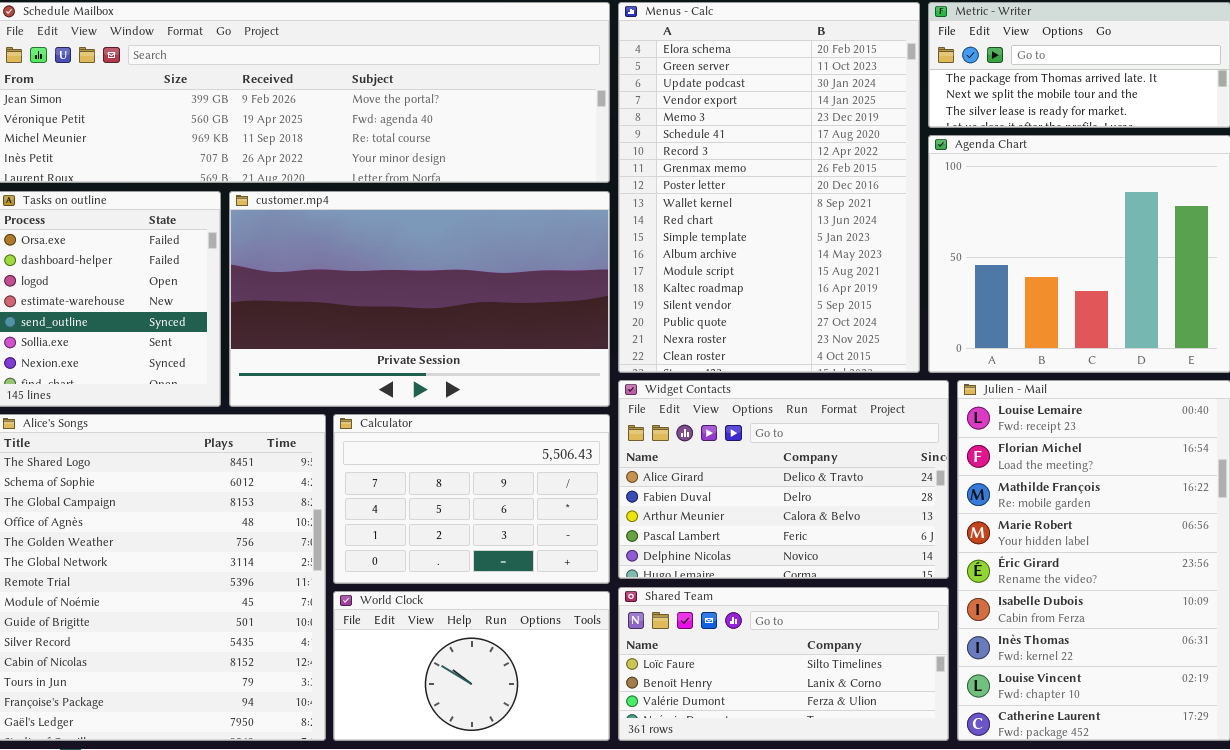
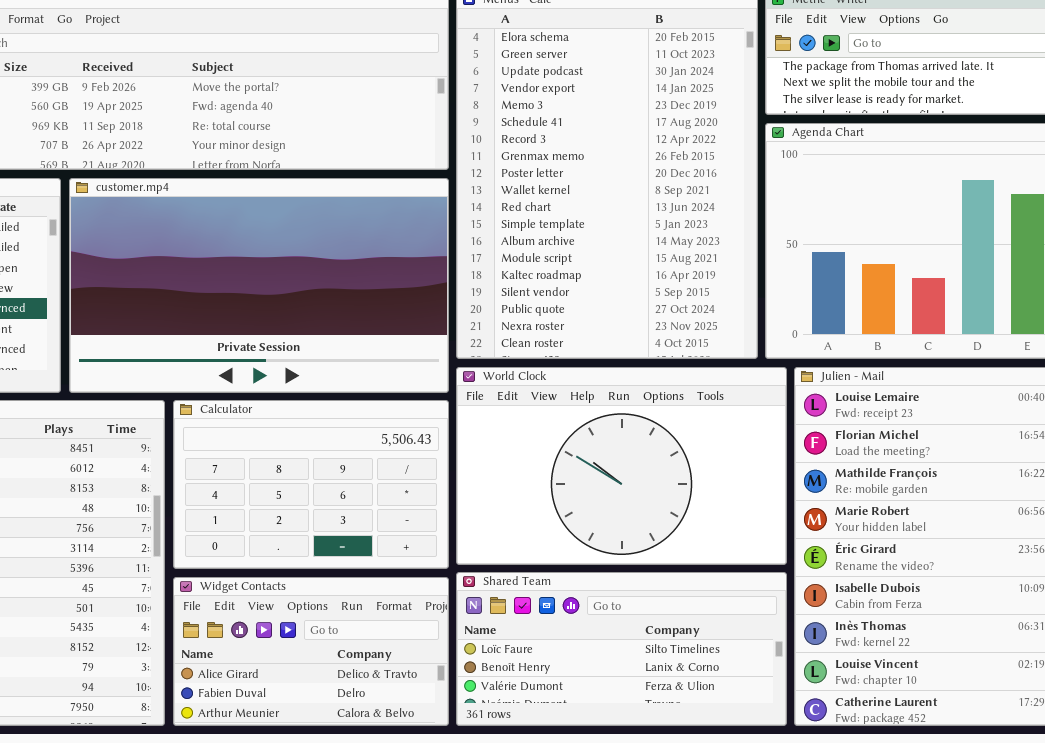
Widget Contacts: [618,380,949,579] -> [173,577,449,726], moved, resized
World Clock: [333,591,610,741] -> [456,367,787,565], moved, resized

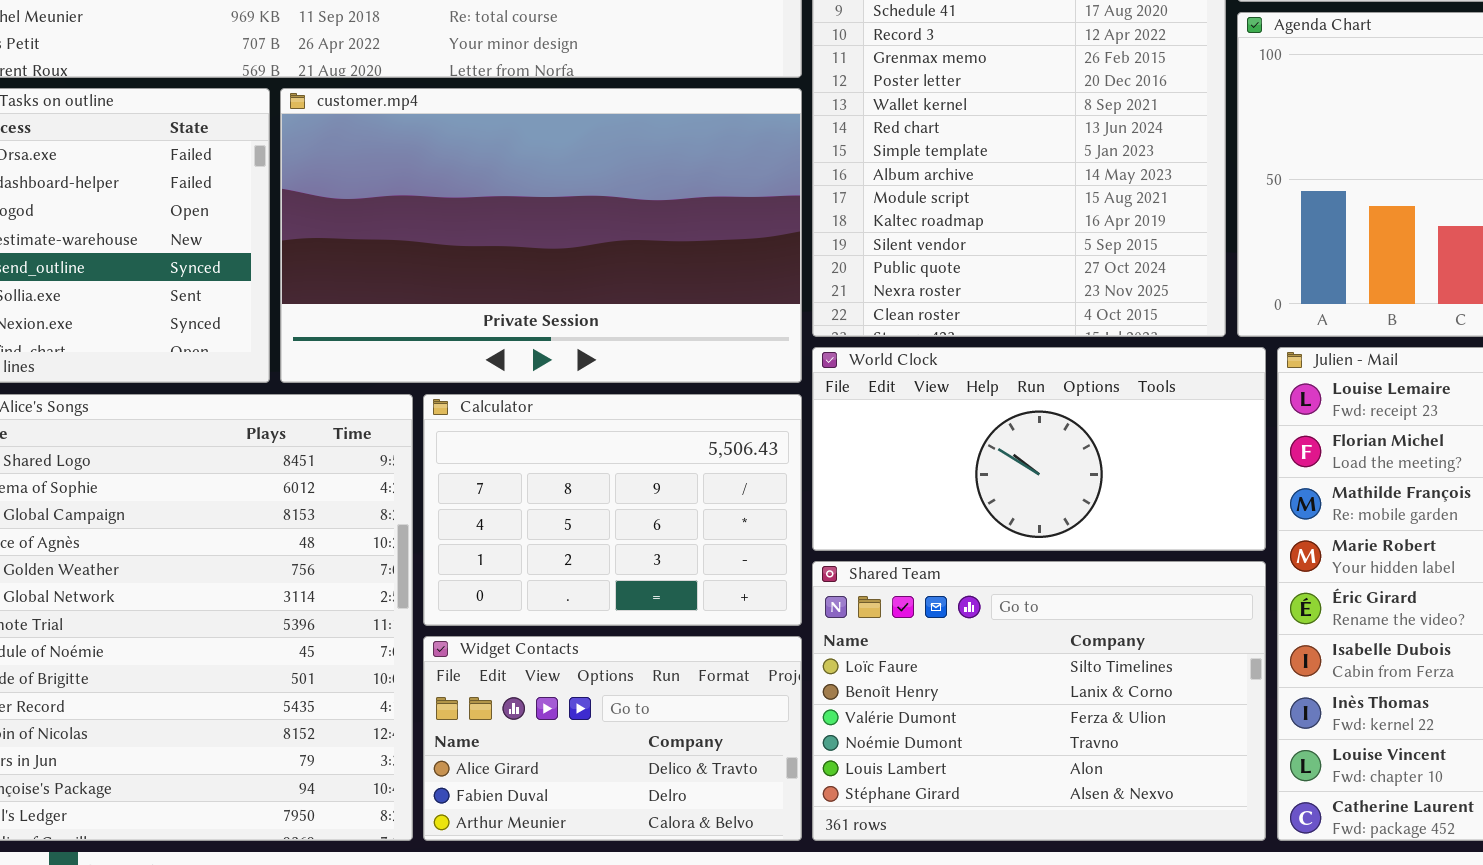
World Clock: [456,367,787,565] -> [812,347,1266,551], resized
Shared Team: [456,572,787,726] -> [812,561,1266,841], resized

